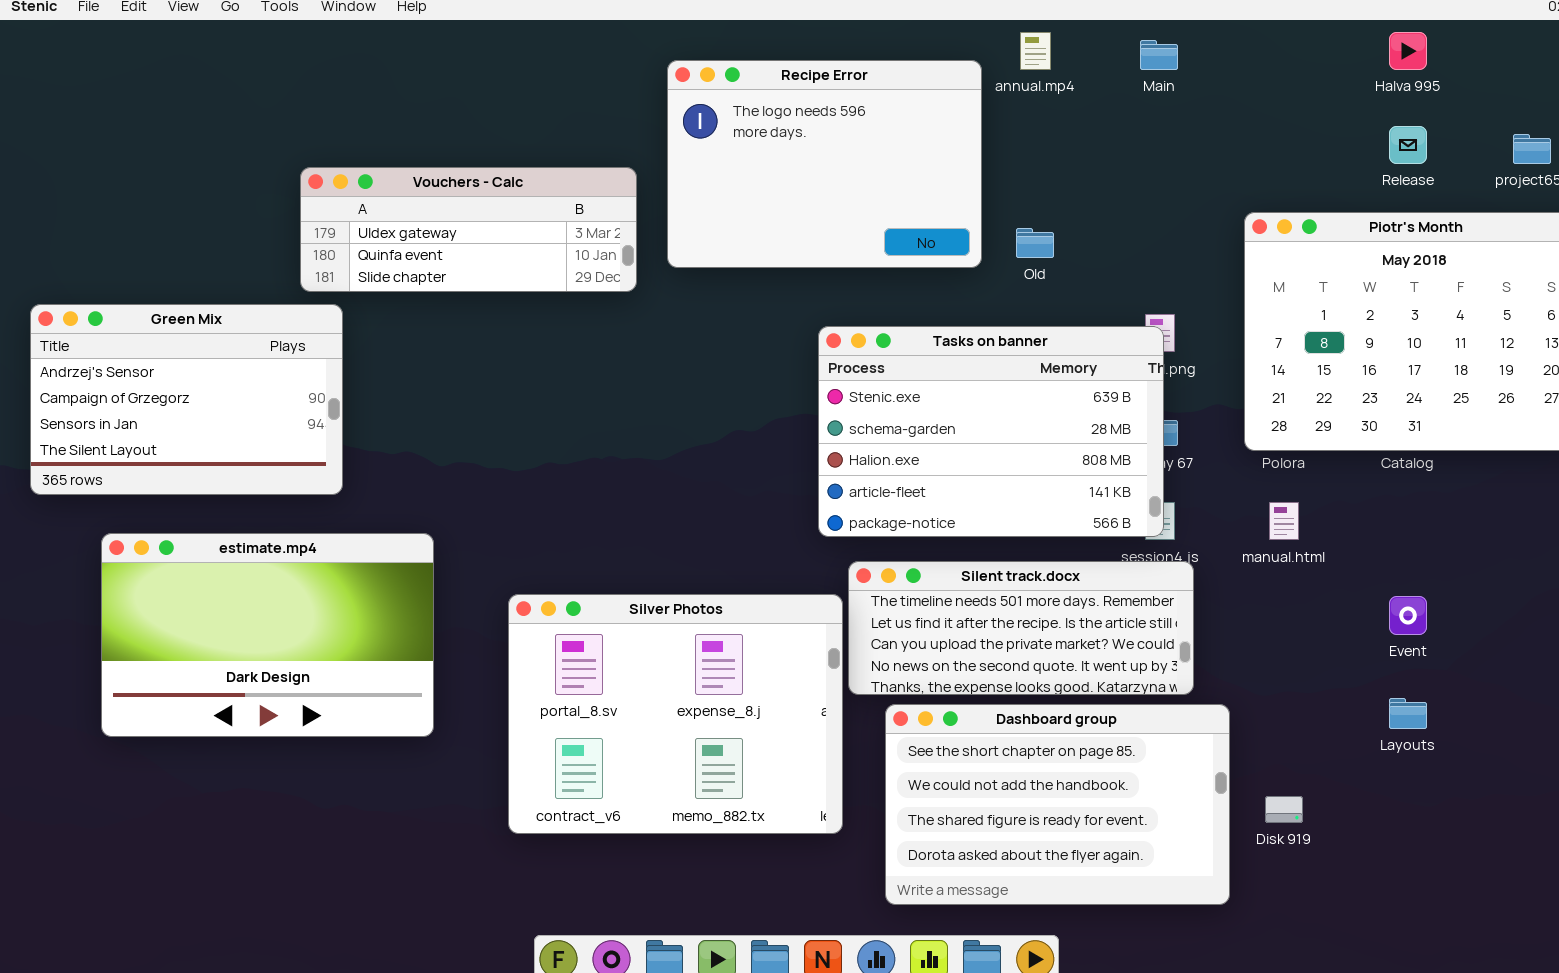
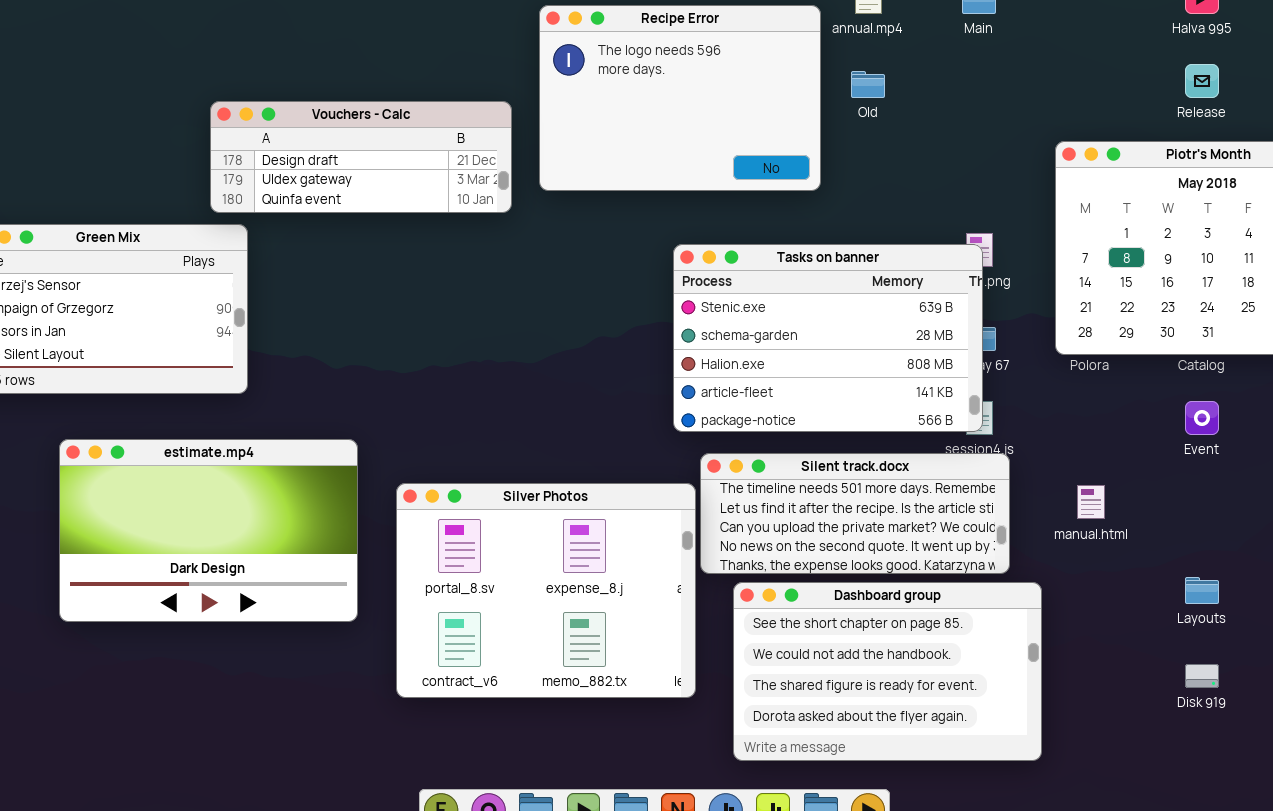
Vouchers - Calc: [300,167,637,292] -> [210,101,512,213], scrolled up 1 row
Old: [1016,228,1054,258] -> [851,71,885,98], moved
manual.html: [1269,502,1299,540] -> [1077,485,1105,519], moved
estimate.mp4: [101,533,434,737] -> [59,439,358,622], moved
Event: [1389,596,1427,635] -> [1185,401,1219,435], moved
Disk 919: [1265,796,1303,823] -> [1185,664,1219,688], moved

